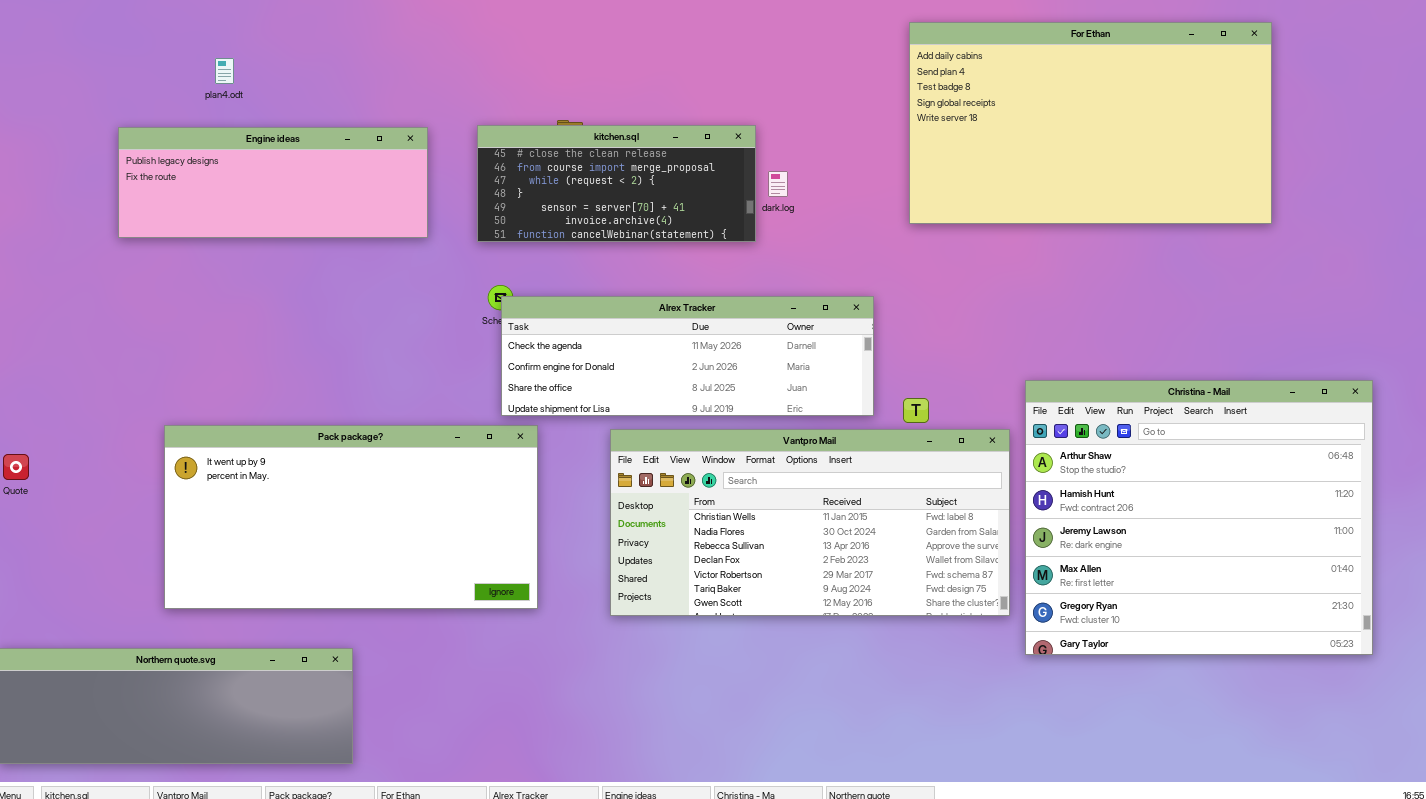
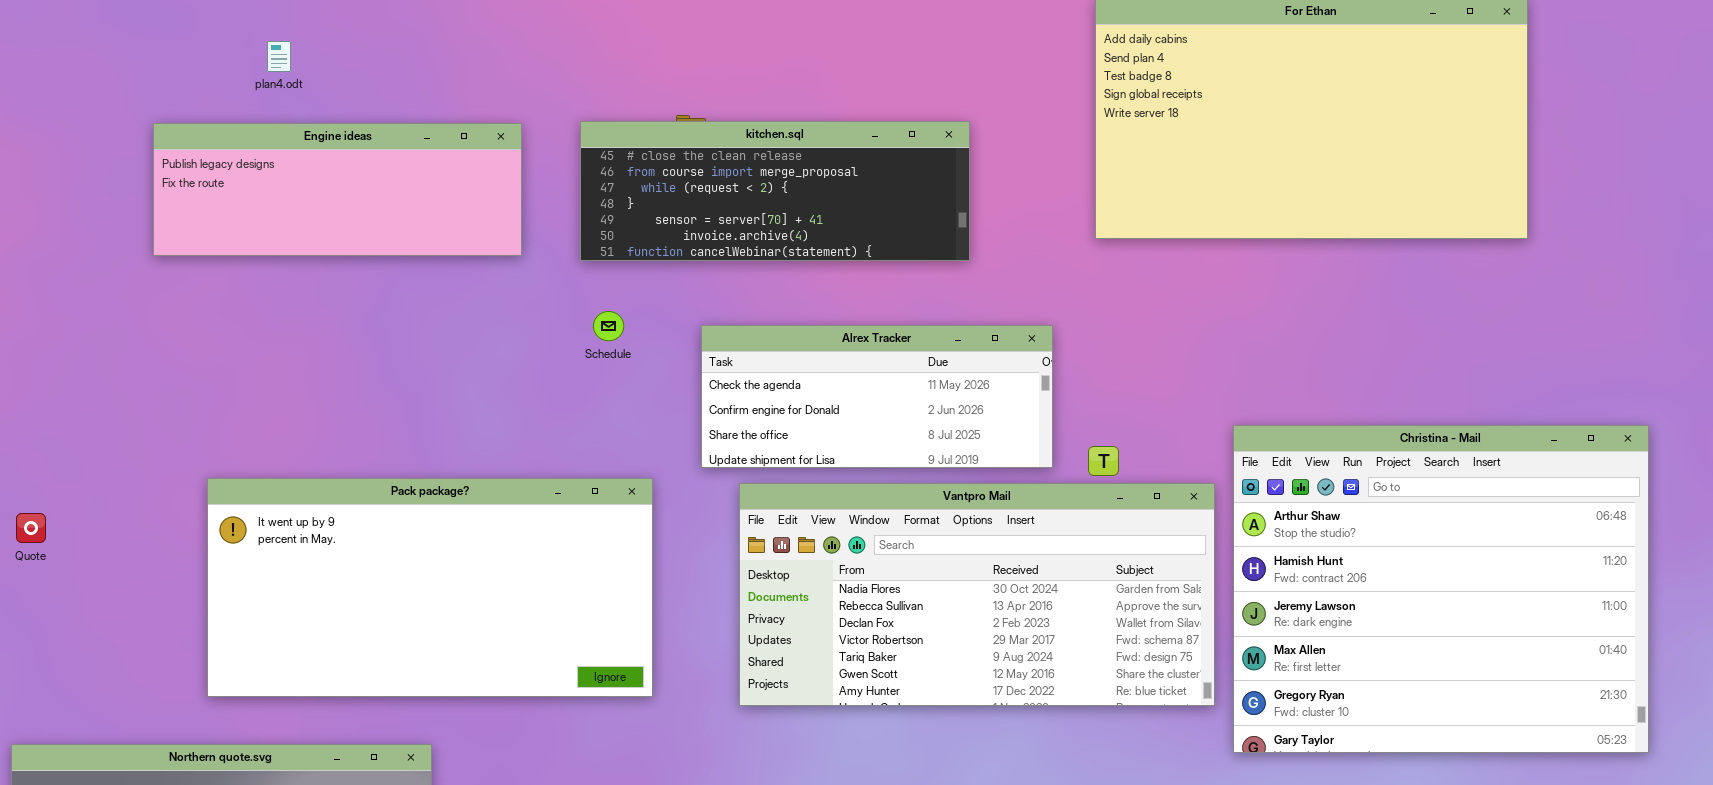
kitchen.sql: [477,125,756,242] -> [580,121,970,261], resized
Alrex Tracker: [501,296,874,416] -> [701,325,1053,468], resized
Vantpro Mail: [610,429,1010,616] -> [739,483,1215,706], scrolled down 1 row

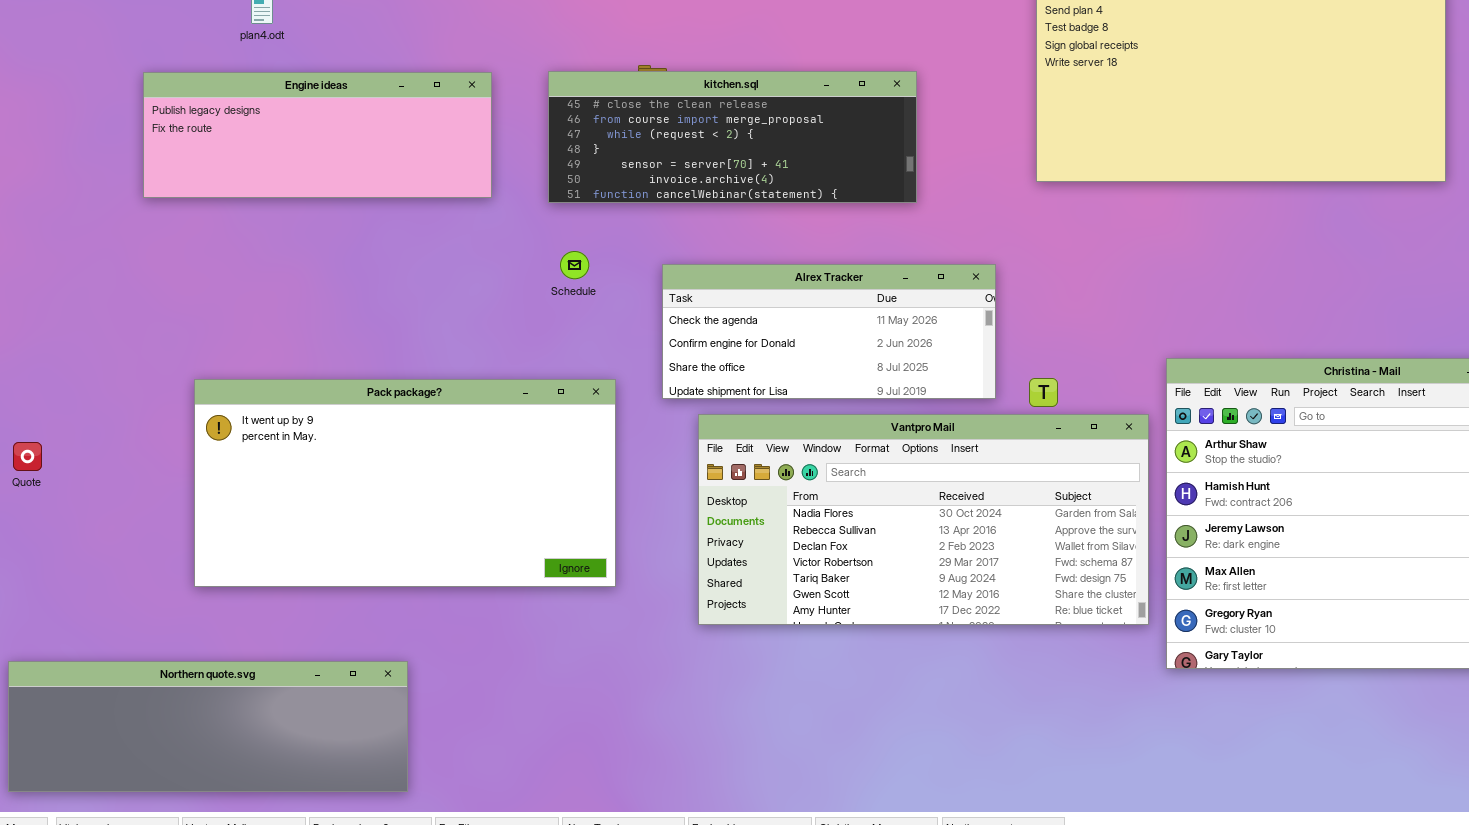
Pack package?: [207,478,653,697] -> [194,379,616,587], moved

